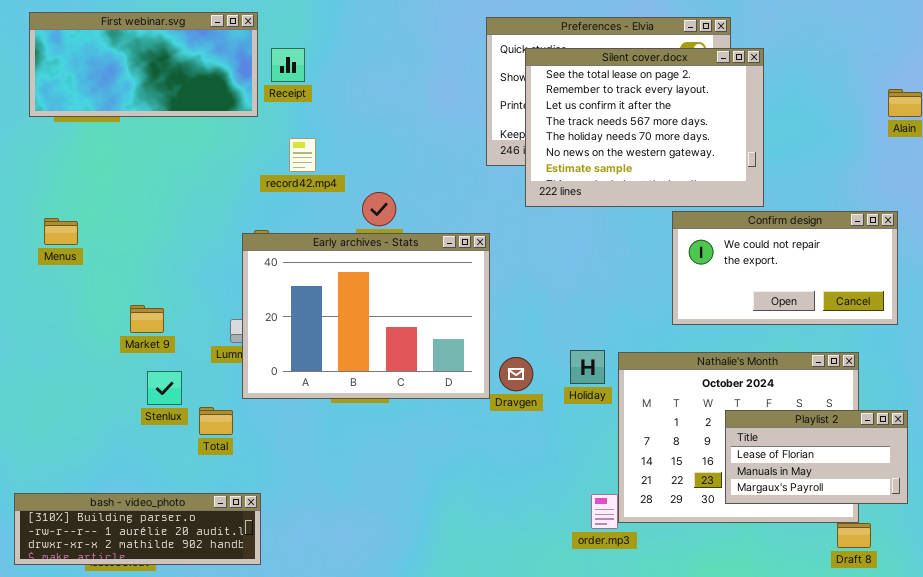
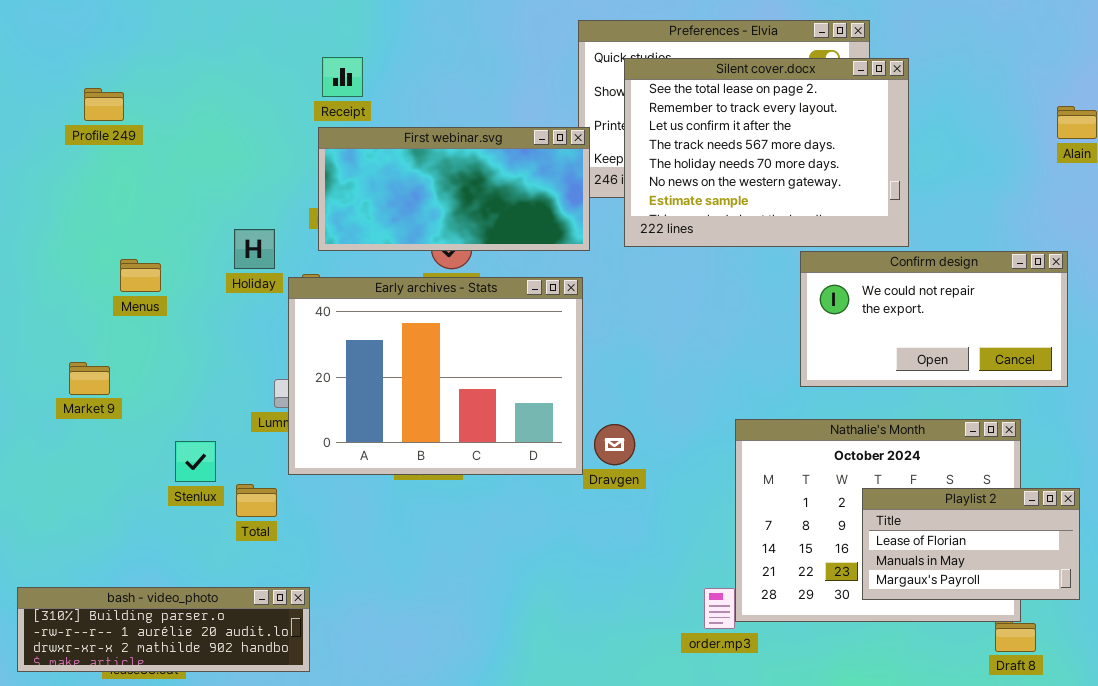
First webinar.svg: [29,12,258,117] -> [318,127,590,251], moved
Menus: [44,218,78,245] -> [120,259,161,292], moved
Market 9: [130,305,164,333] -> [69,362,110,395], moved
Holiday: [570,350,605,384] -> [234,229,275,269], moved

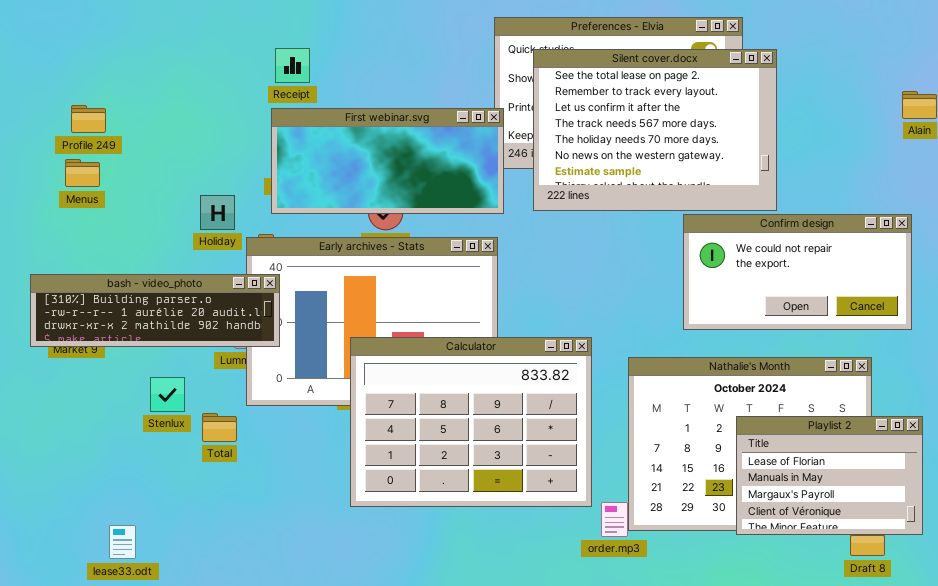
Profile 249: [84,88,124,121] -> [71,105,106,133], moved
Menus: [120,259,161,292] -> [65,159,100,187], moved
Calculator: none -> [350,337,592,507], opened
Playlist 2: [862,488,1080,600] -> [736,416,923,535], resized
bash - video_photo: [17,587,310,672] -> [30,274,280,347], moved

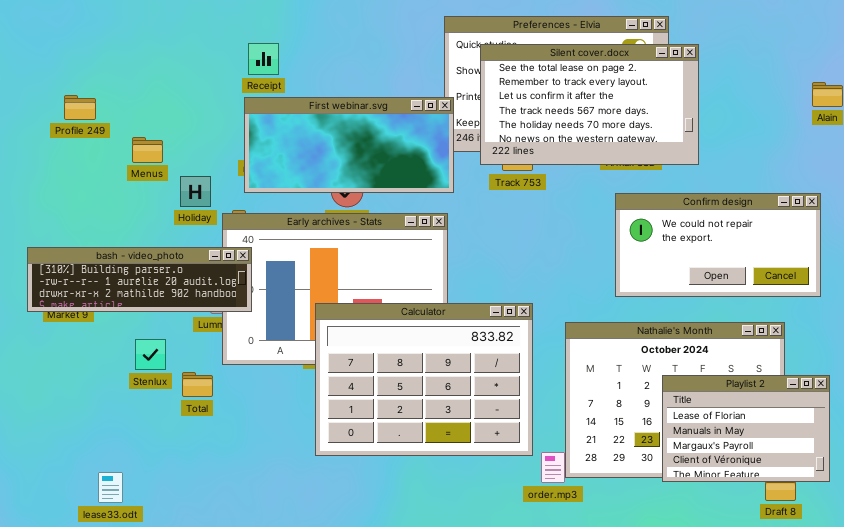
Silent cover.docx: [533,49,777,211] -> [480,44,699,165], resized
Menus: [65,159,100,187] -> [132,137,163,163], moved

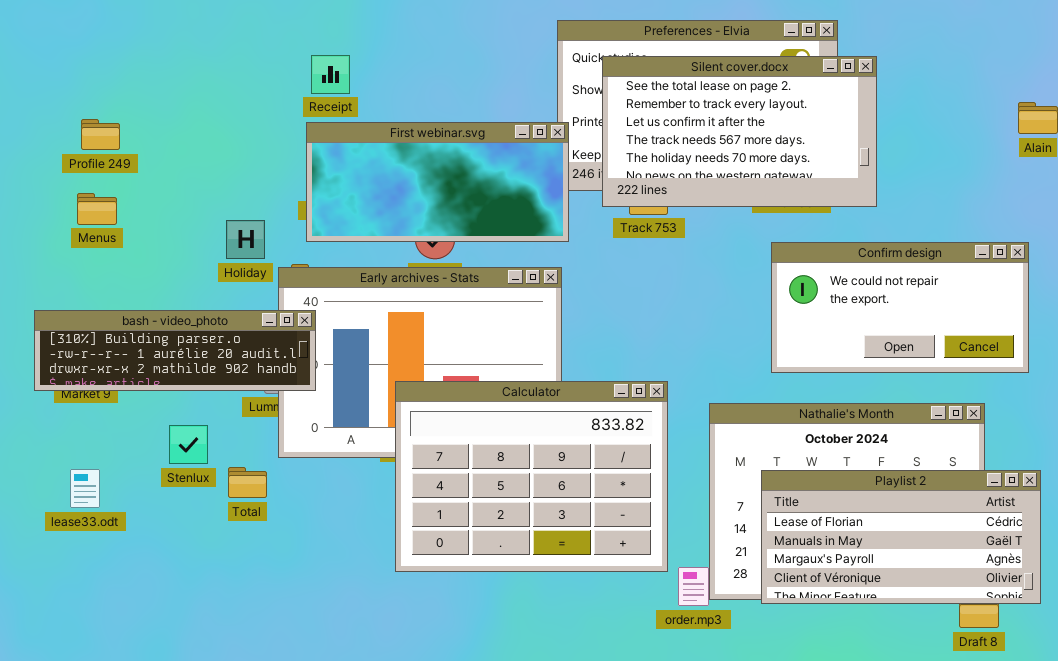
Menus: [132,137,163,163] -> [77,193,117,225], moved
Playlist 2: [662,375,830,482] -> [761,470,1041,604], resized
lease33.odt: [98,472,123,503] -> [70,469,100,508], moved

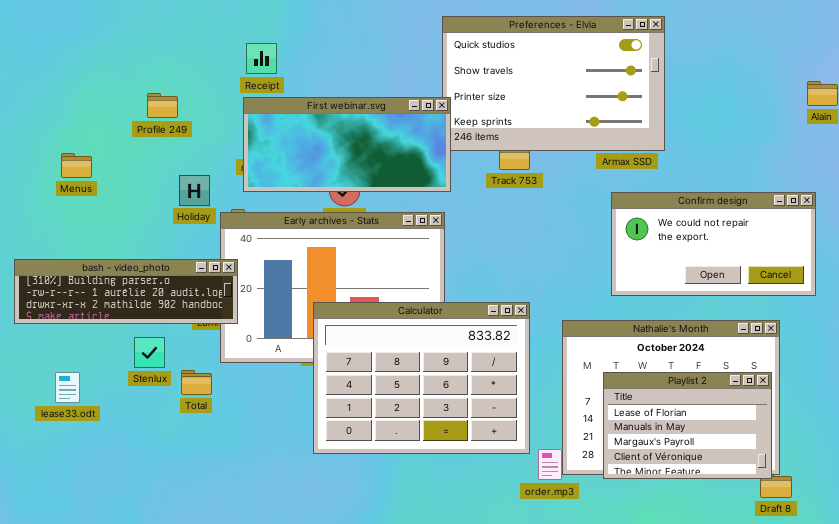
Silent cover.docx: [602,56,877,207] -> none, closed
Profile 249: [81,119,120,150] -> [147,93,178,118], moved
bash - video_photo: [34,310,316,391] -> [14,259,238,324], moved
Playlist 2: [761,470,1041,604] -> [603,372,772,479], resized

